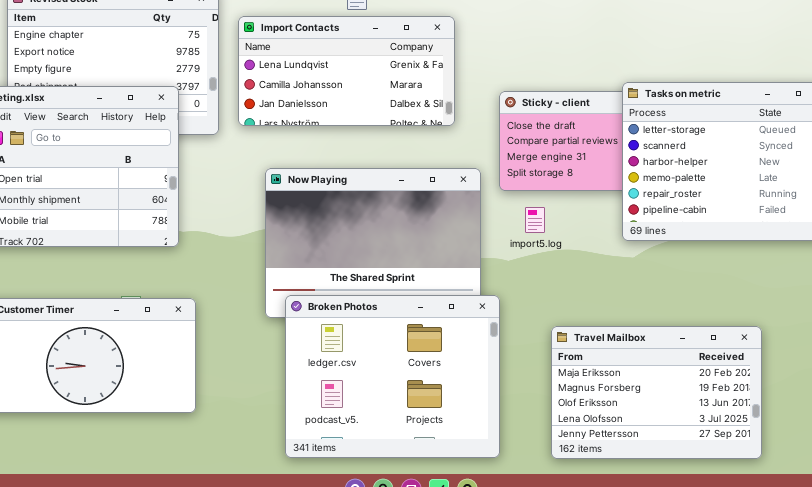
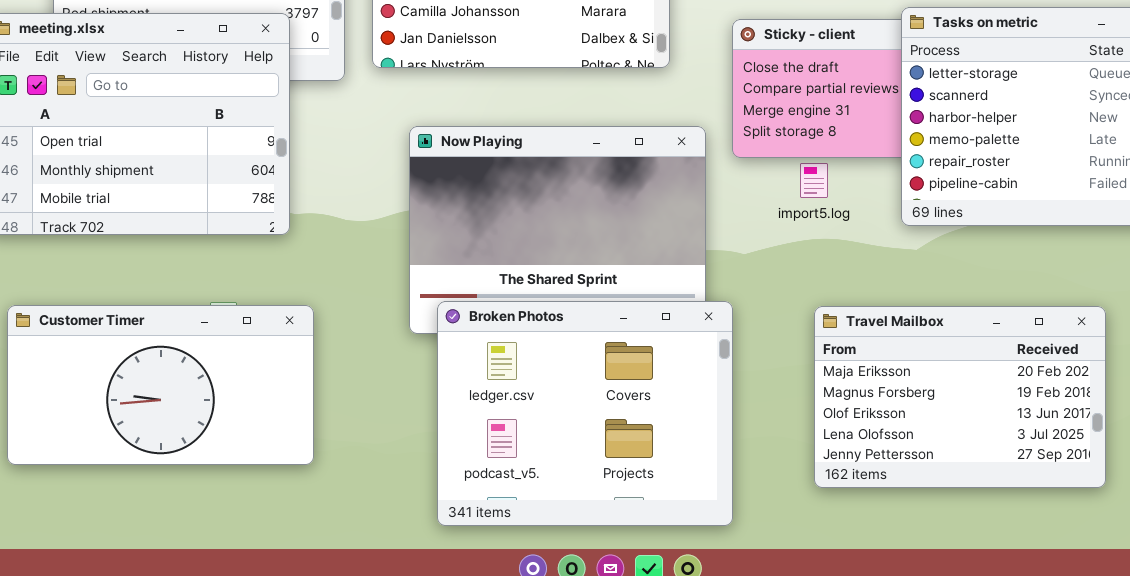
import5.log: [525,207,545,233] -> [800,163,828,198], moved
Travel Mailbox: [551,326,762,459] -> [814,306,1106,488], moved

